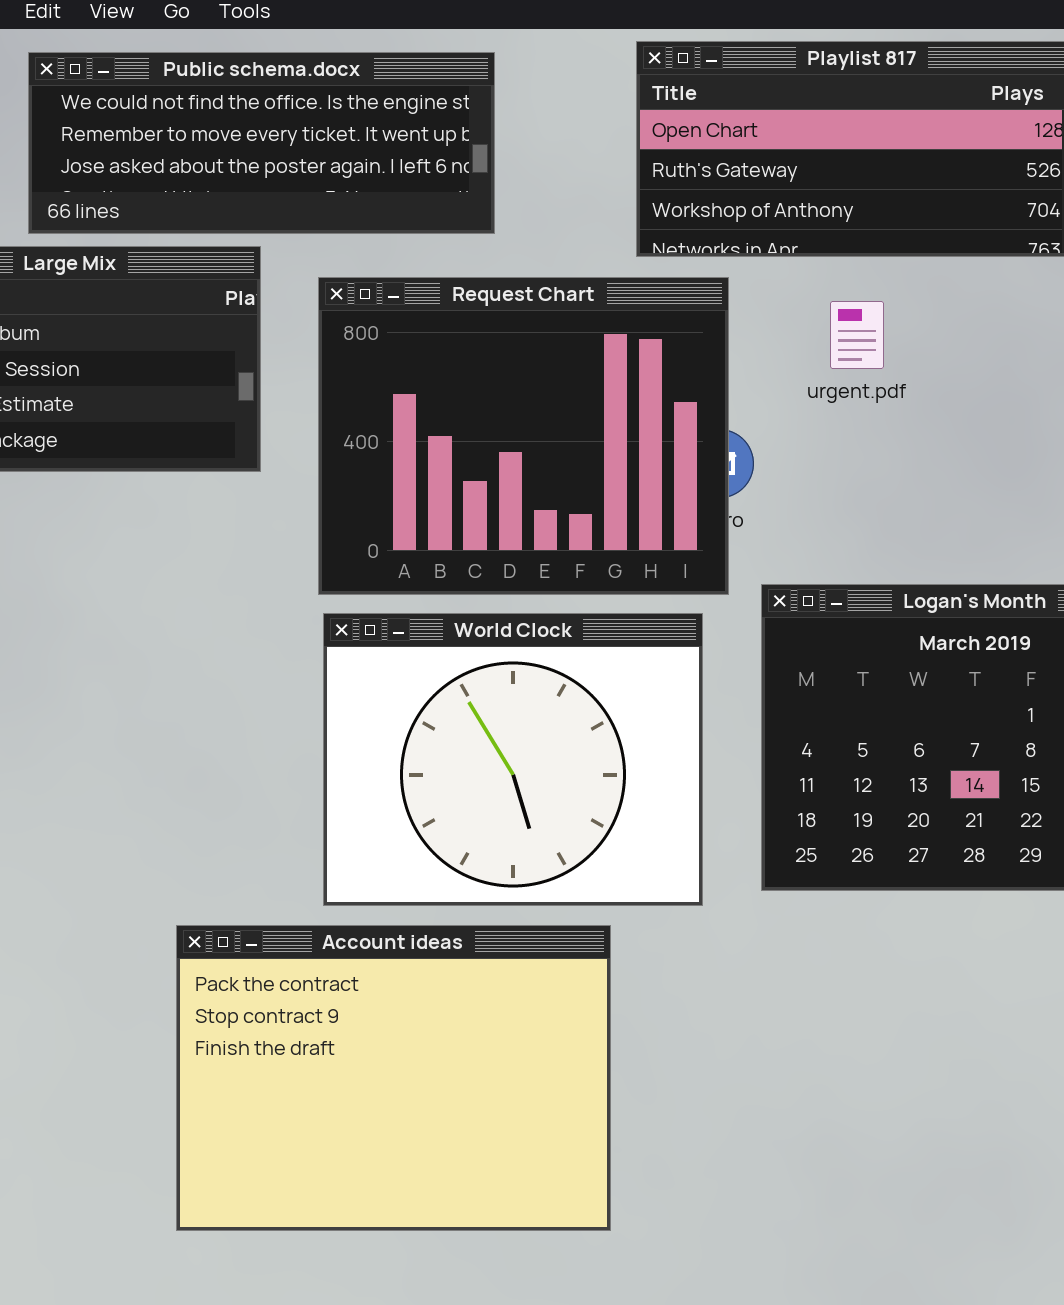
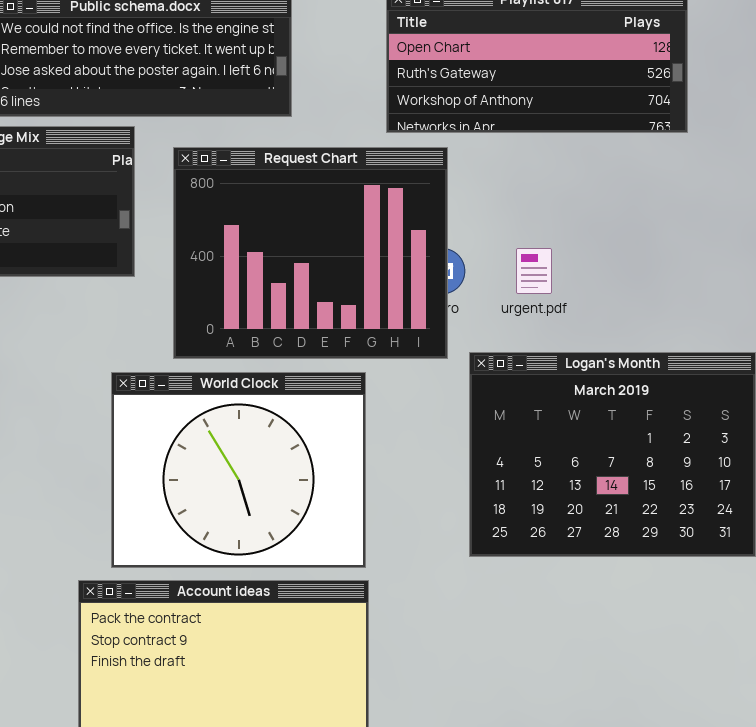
urgent.pdf: [830,301,884,369] -> [516,248,552,294], moved
World Clock: [323,613,703,906] -> [111,372,366,568], moved

